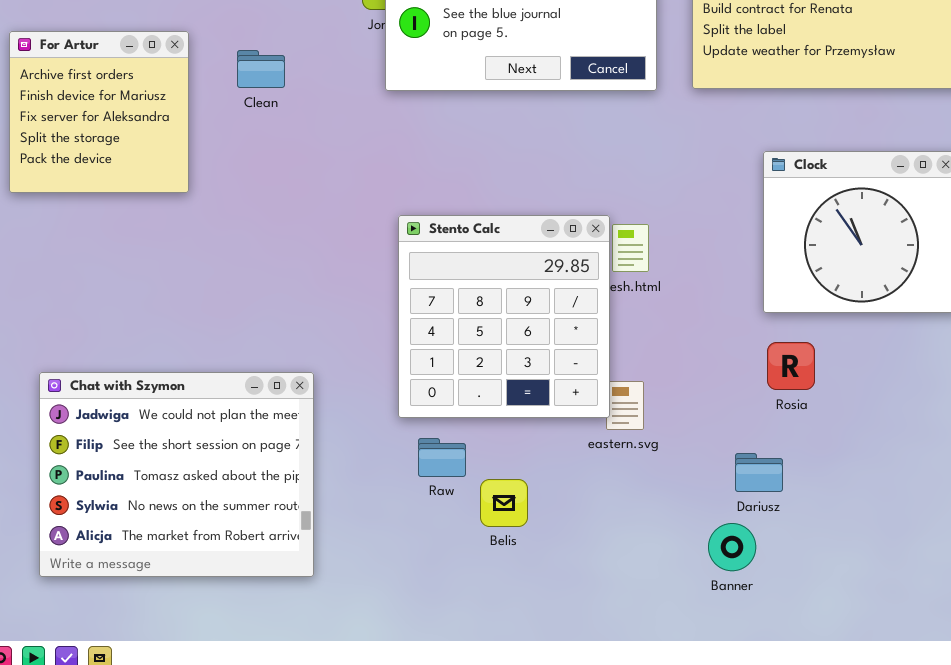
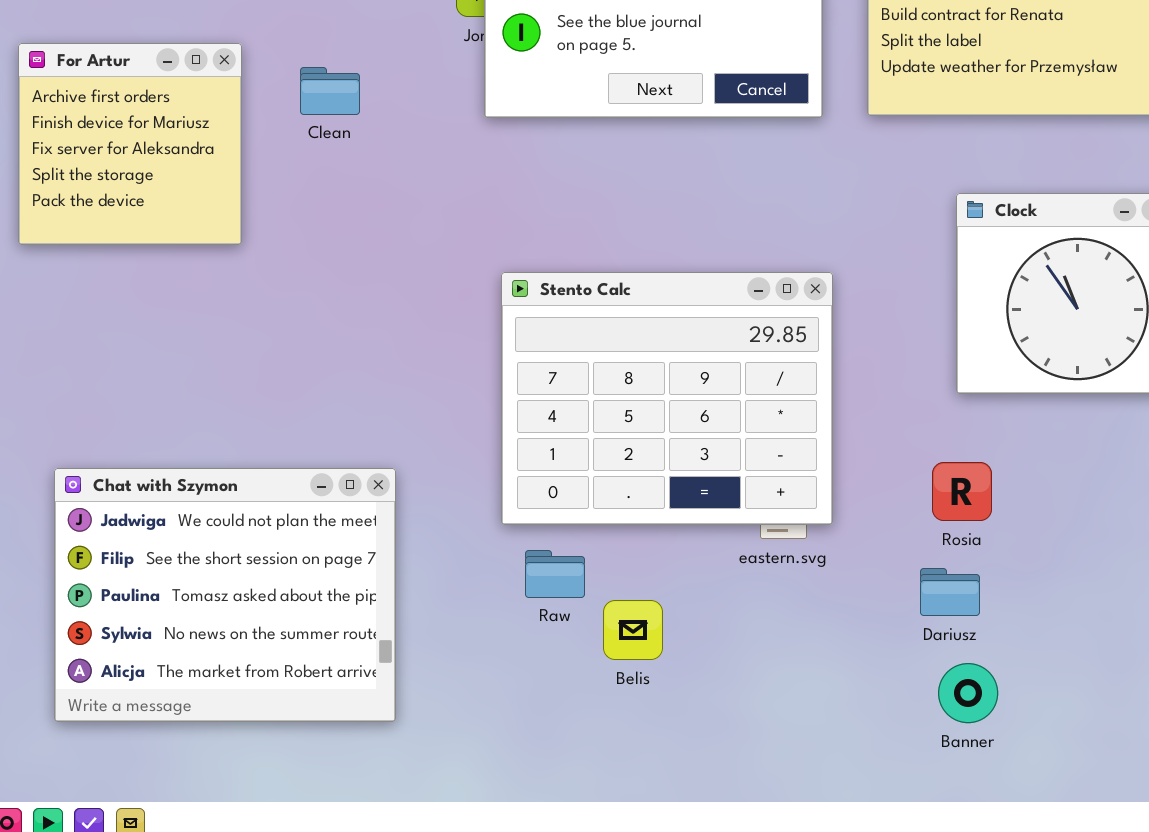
Stento Calc: [398,215,610,418] -> [501,272,833,525], resized
Rosia: [767,342,815,390] -> [932,462,992,521], moved
Banner: [708,523,756,571] -> [938,663,998,723], moved

